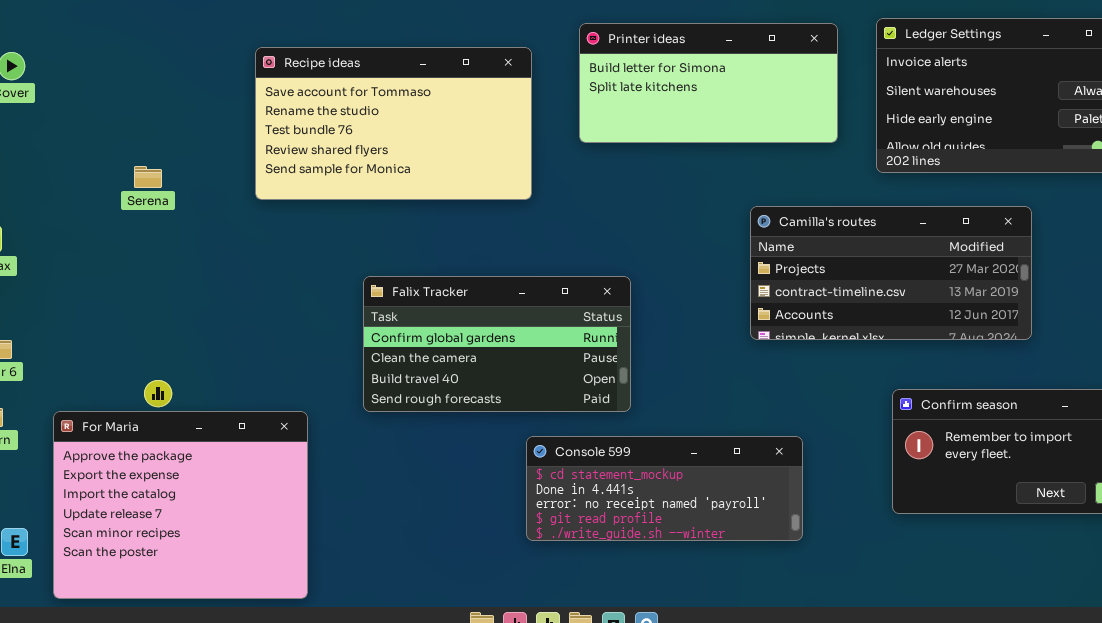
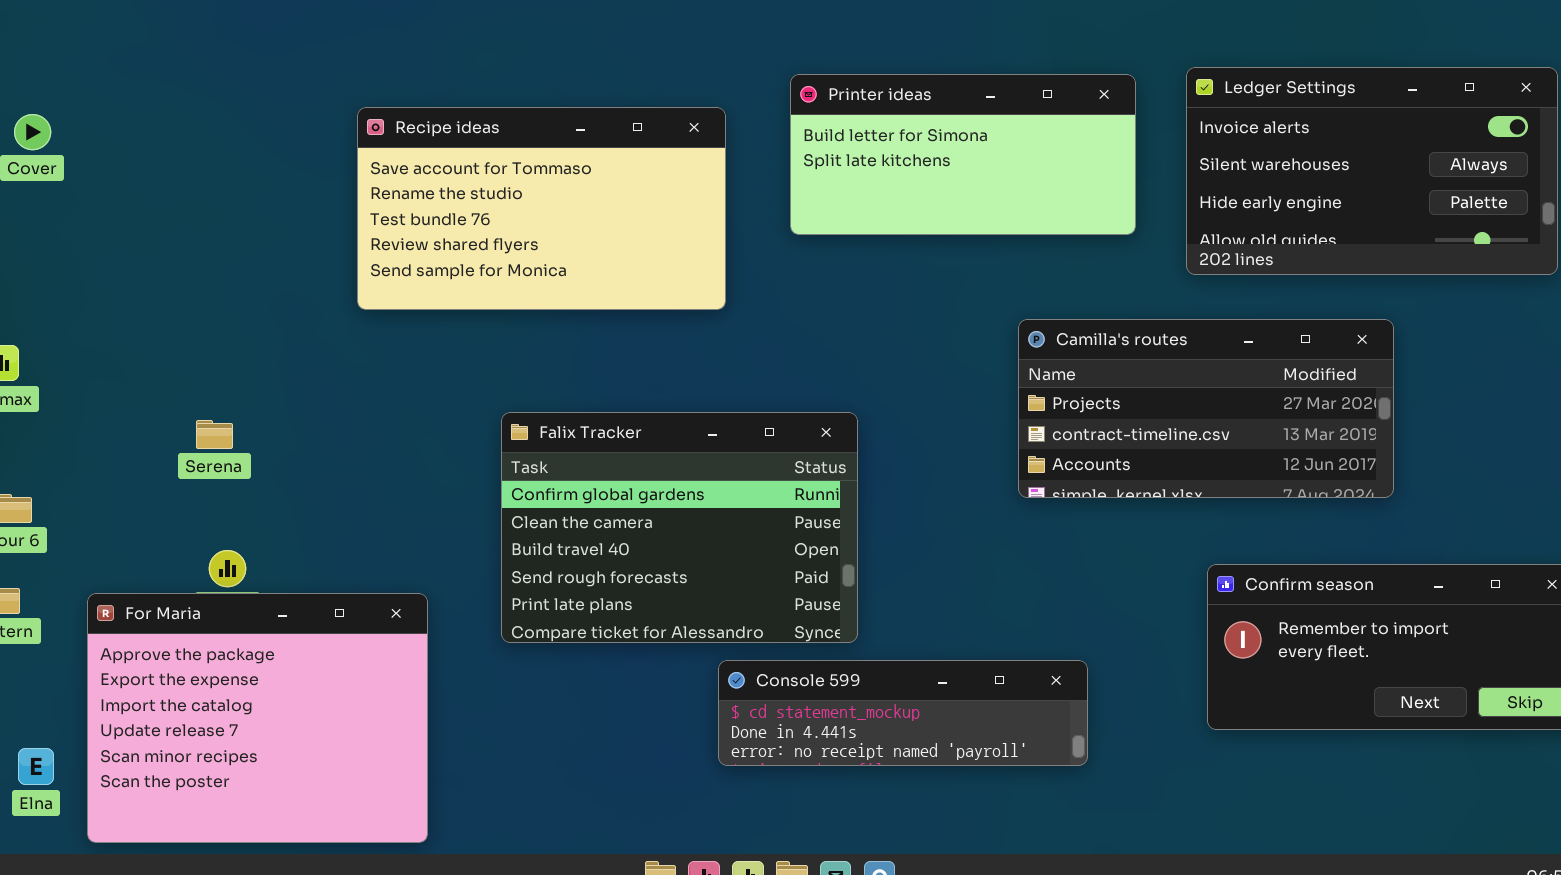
Serena: [134,166,162,188] -> [196,420,233,449], moved
Falix Tracker: [363,276,631,412] -> [501,412,858,643], resized
Console 599: [526,436,803,541] -> [718,660,1088,766], resized

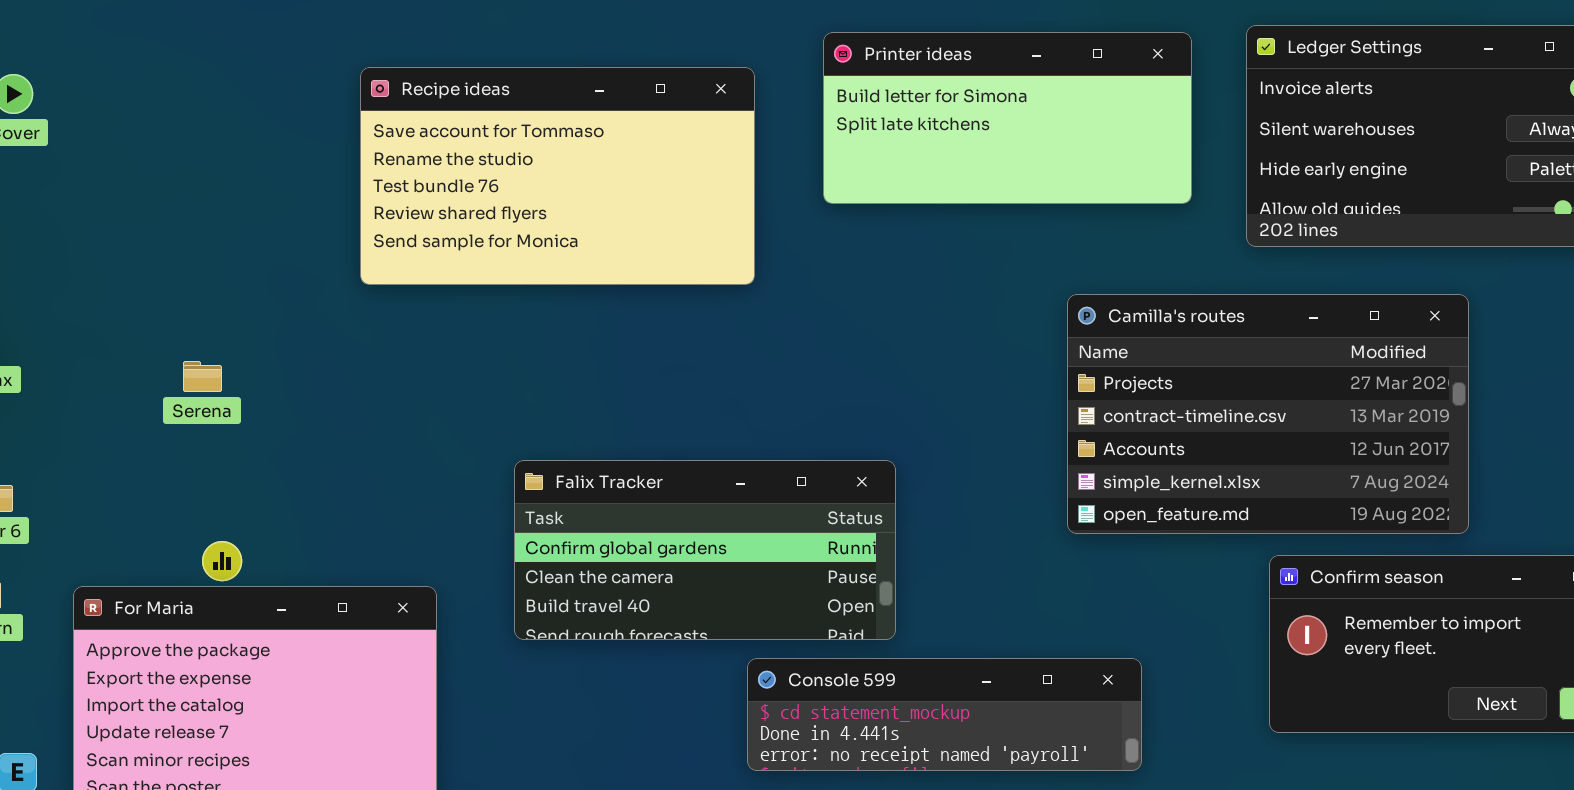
Camilla's routes: [1018,319,1394,498] -> [1067,294,1469,534], resized
Falix Tracker: [501,412,858,643] -> [514,460,896,640], resized
Serena: [196,420,233,449] -> [183,361,222,392], moved

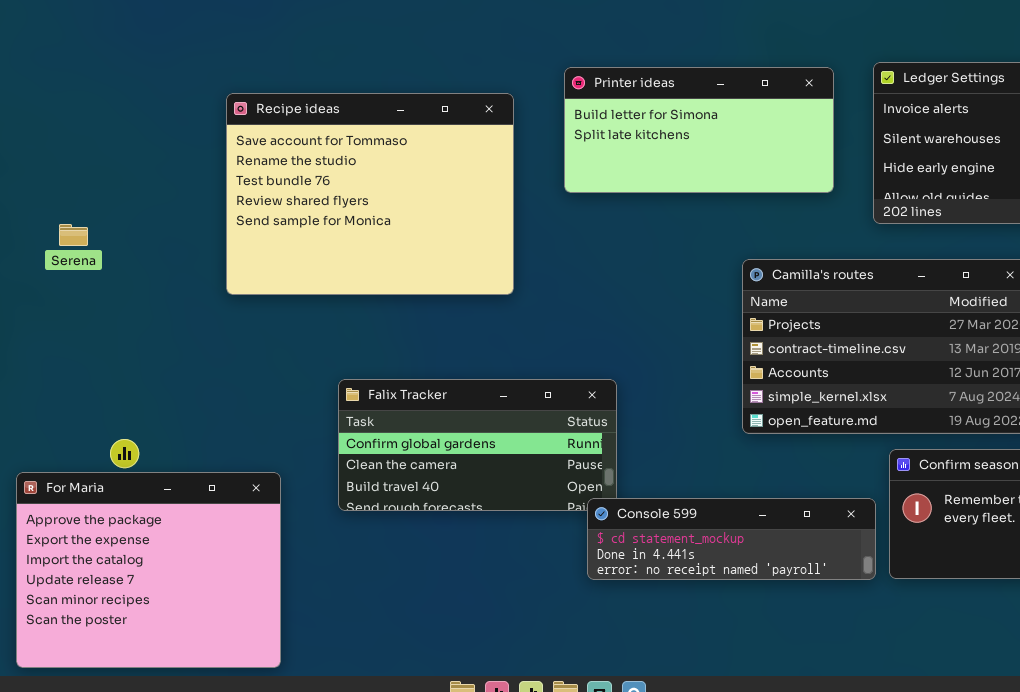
Recipe ideas: [360,67,755,285] -> [226,93,514,295], resized
Serena: [183,361,222,392] -> [59,224,88,246], moved
Console 599: [747,658,1142,771] -> [587,498,876,580], moved

